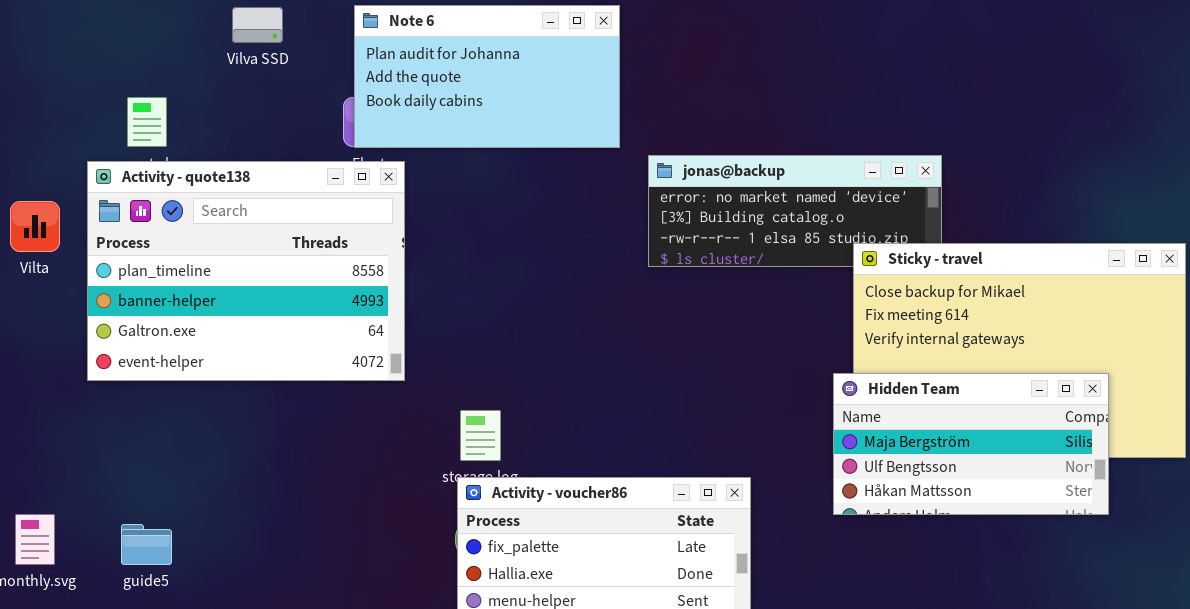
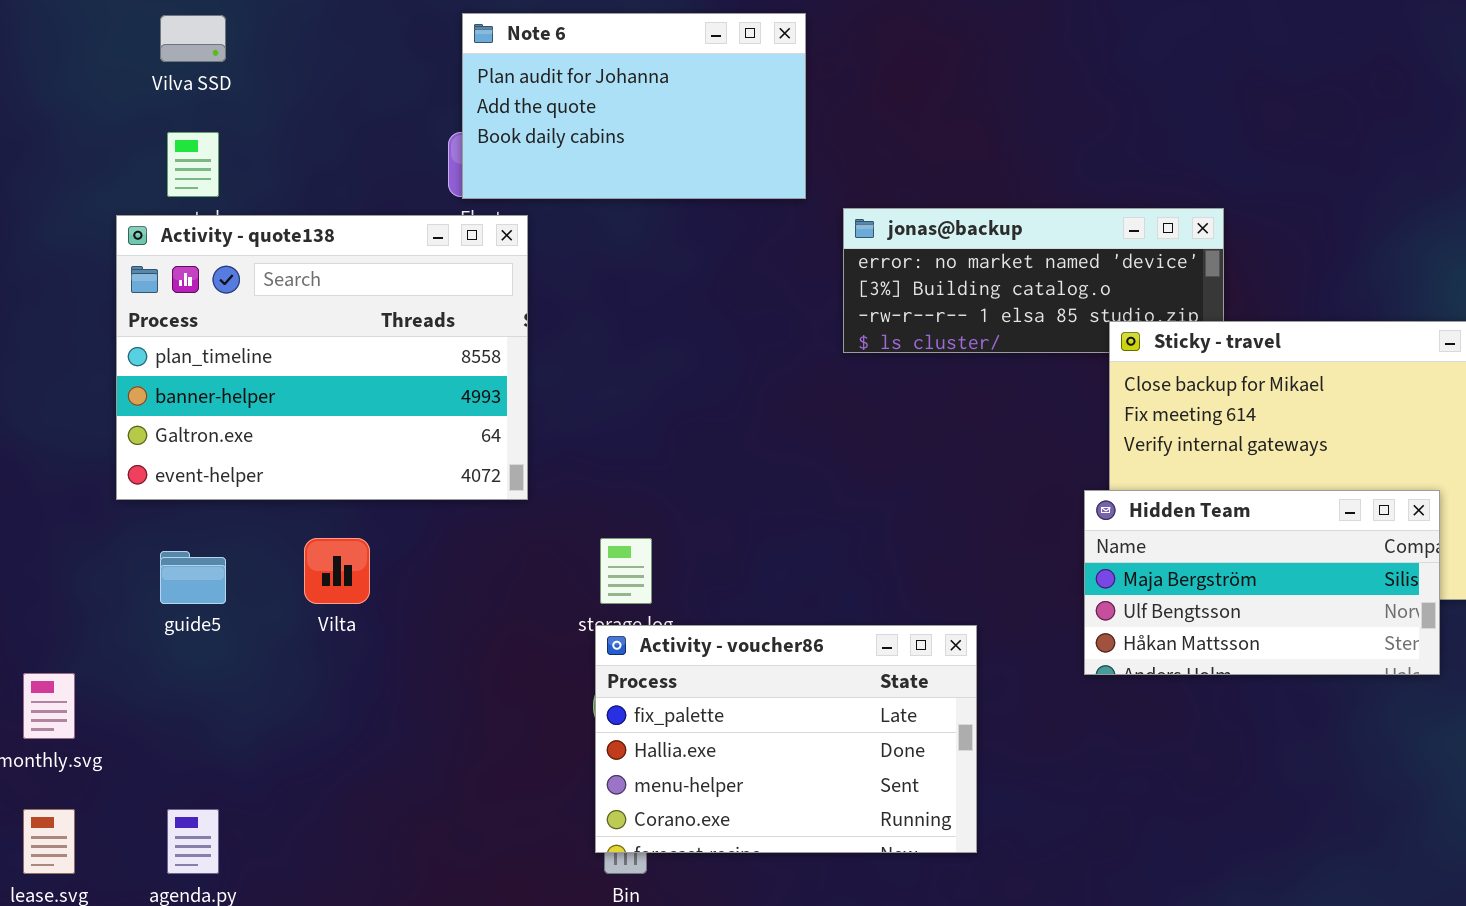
Vilva SSD: [232,7,283,43] -> [160,15,226,62], moved
Vilta: [10,201,60,252] -> [304,538,370,604], moved
guide5: [121,524,172,565] -> [160,551,226,604], moved

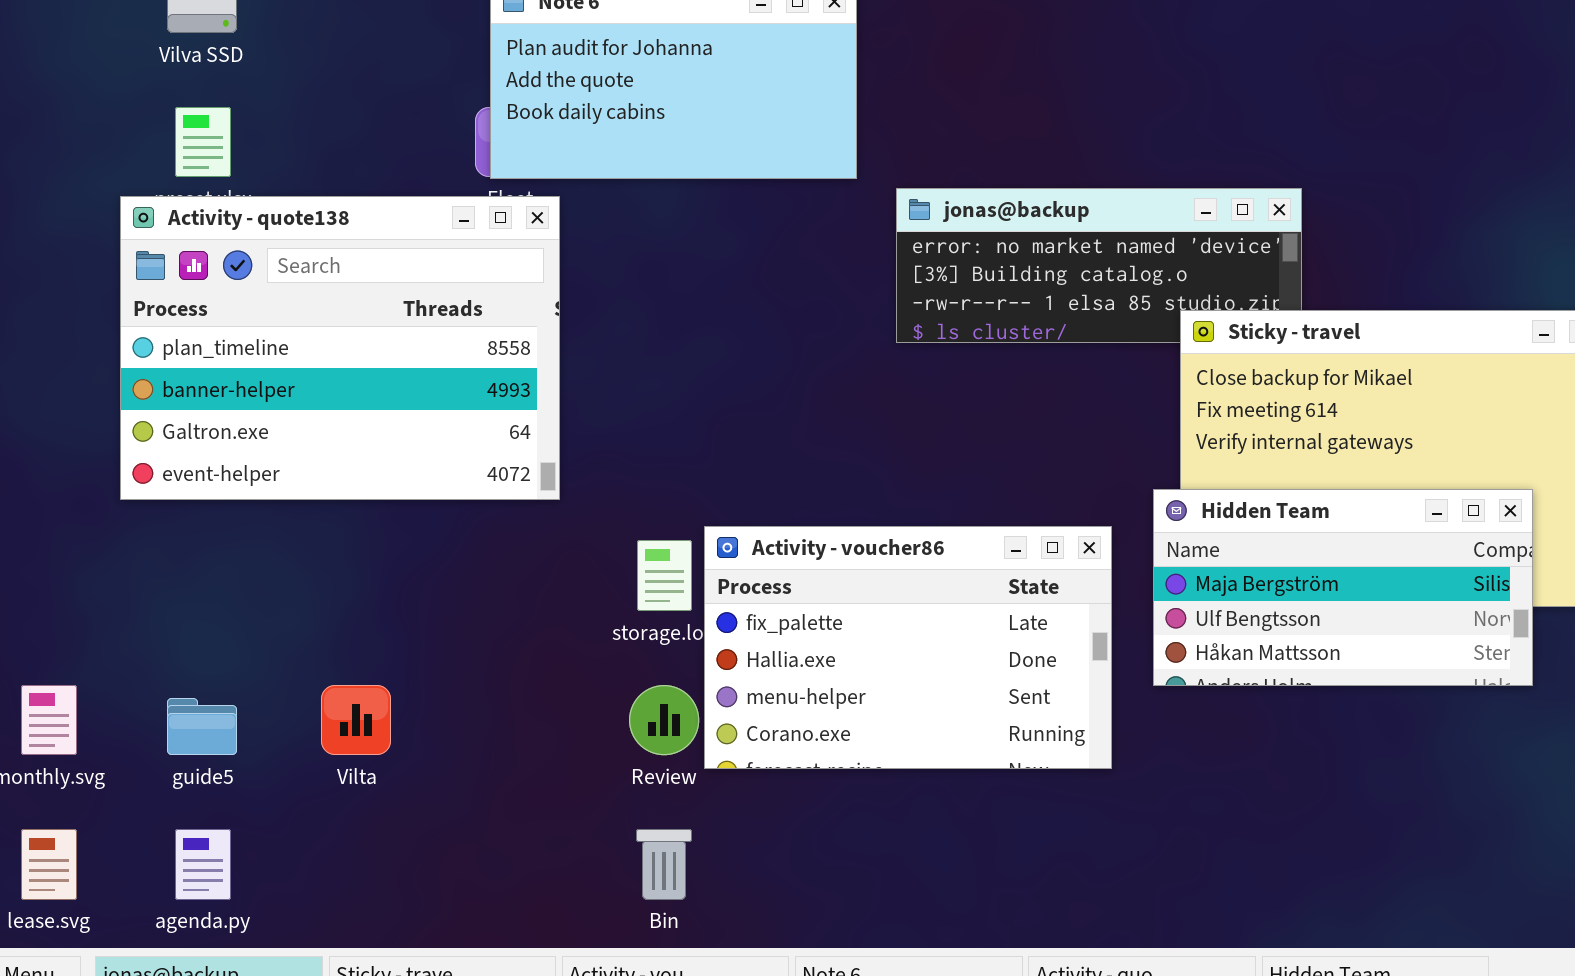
Vilta: [304,538,370,604] -> [321,685,391,755], moved
guide5: [160,551,226,604] -> [167,698,237,755], moved
Activity - voucher86: [595,625,977,853] -> [704,526,1112,769], moved

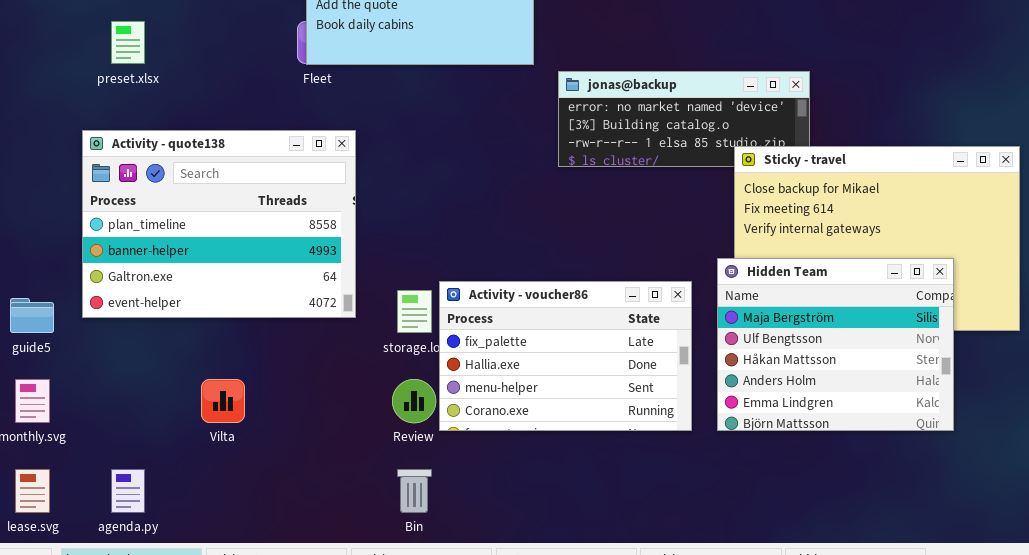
Activity - quote138: [120,196,560,500] -> [82,130,356,318], moved
Hidden Team: [1153,489,1533,686] -> [717,258,954,431], resized
guide5: [167,698,237,755] -> [10,298,54,333], moved

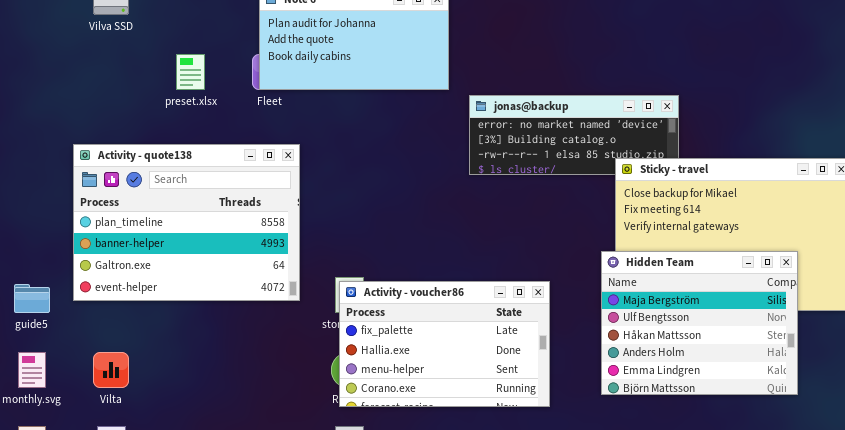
preset.xlsx: [111,21,145,64] -> [176,54,205,90], moved
Activity - voucher86: [439,281,692,431] -> [339,281,550,407], moved
Vilta: [201,379,245,423] -> [93,352,129,388], moved

